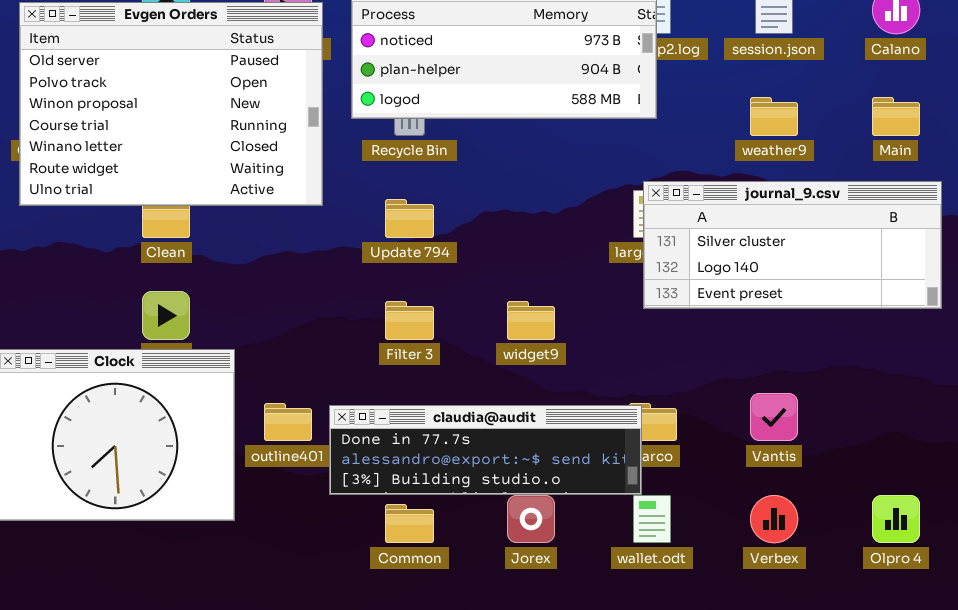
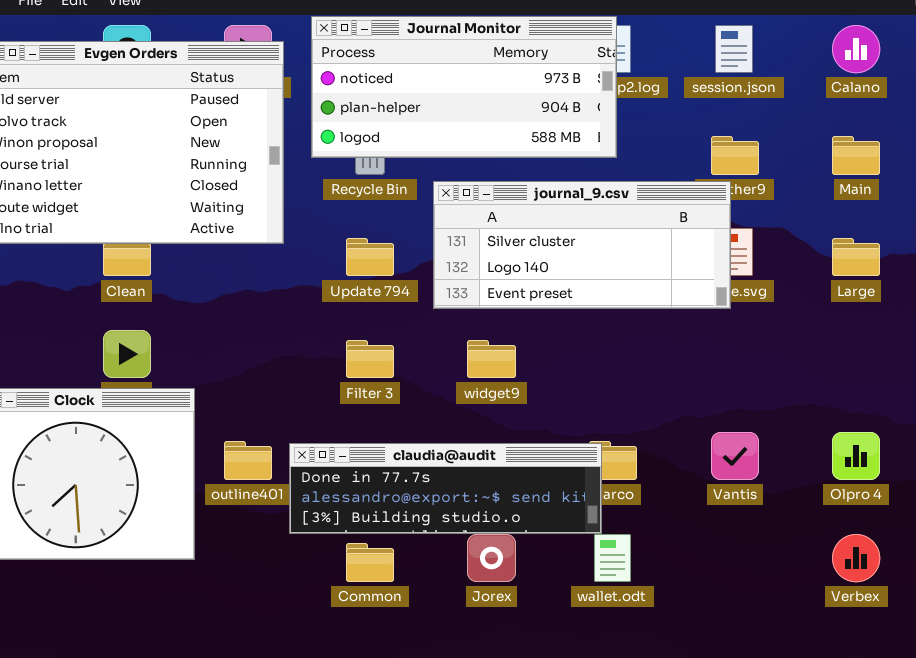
journal_9.csv: [643,181,942,309] -> [433,181,731,309], moved
Verbex: [750,495,798,543] -> [832,534,880,582], moved
Olpro 4: [872,495,920,543] -> [832,432,880,480], moved

